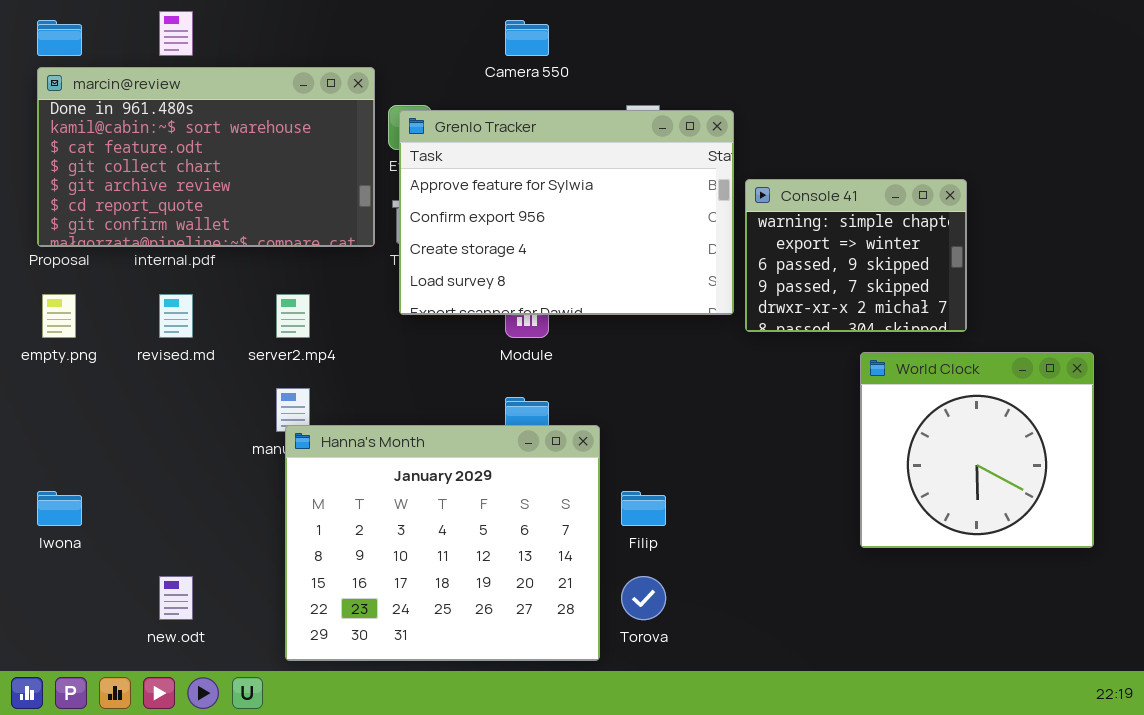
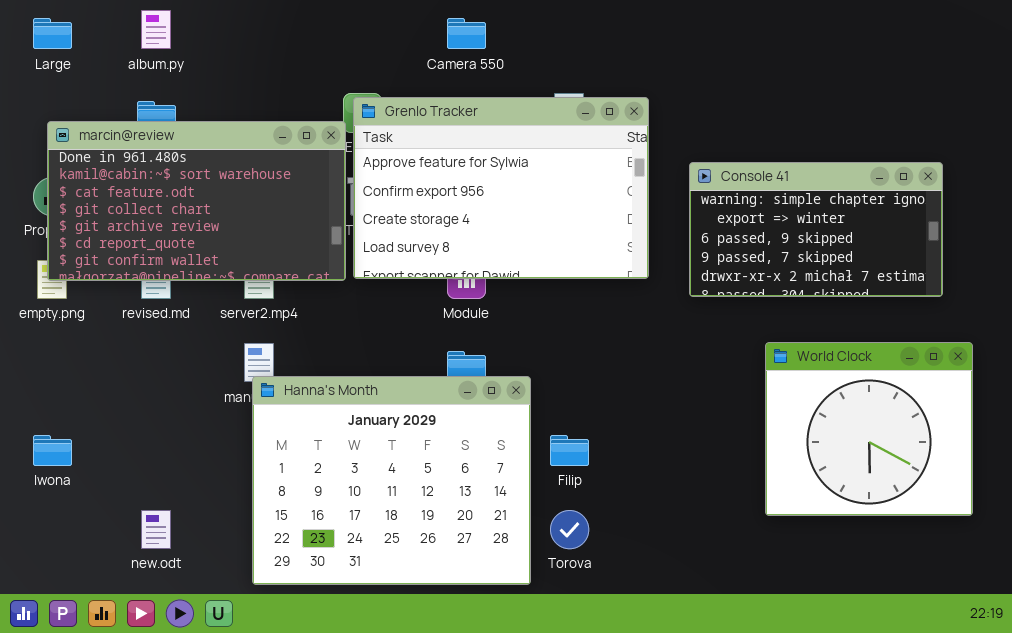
marcin@review: [37,67,375,247] -> [47,121,346,281], moved
Console 41: [745,179,967,332] -> [689,162,943,297], moved, resized
World Clock: [860,352,1094,548] -> [765,342,973,516], moved

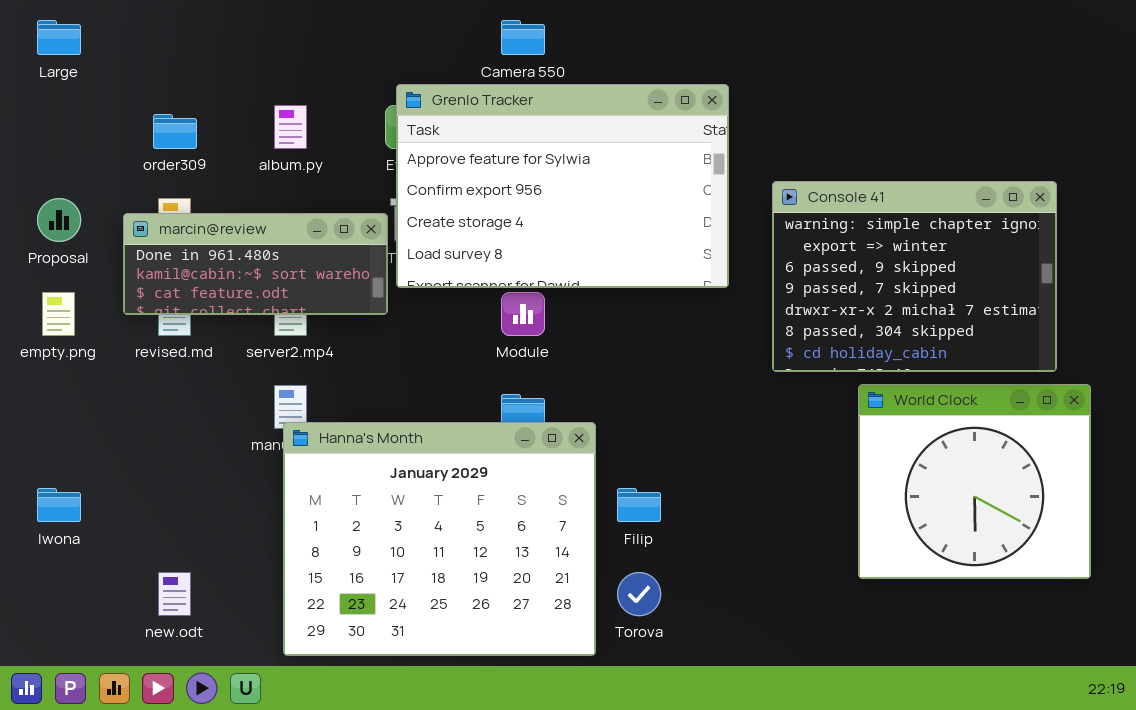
album.py: [141,10,171,49] -> [274,105,307,149], moved
Grenlo Tracker: [353,97,649,279] -> [396,84,729,288], moved
marcin@review: [47,121,346,281] -> [123,213,388,315], resized
Console 41: [689,162,943,297] -> [772,181,1057,372], resized

